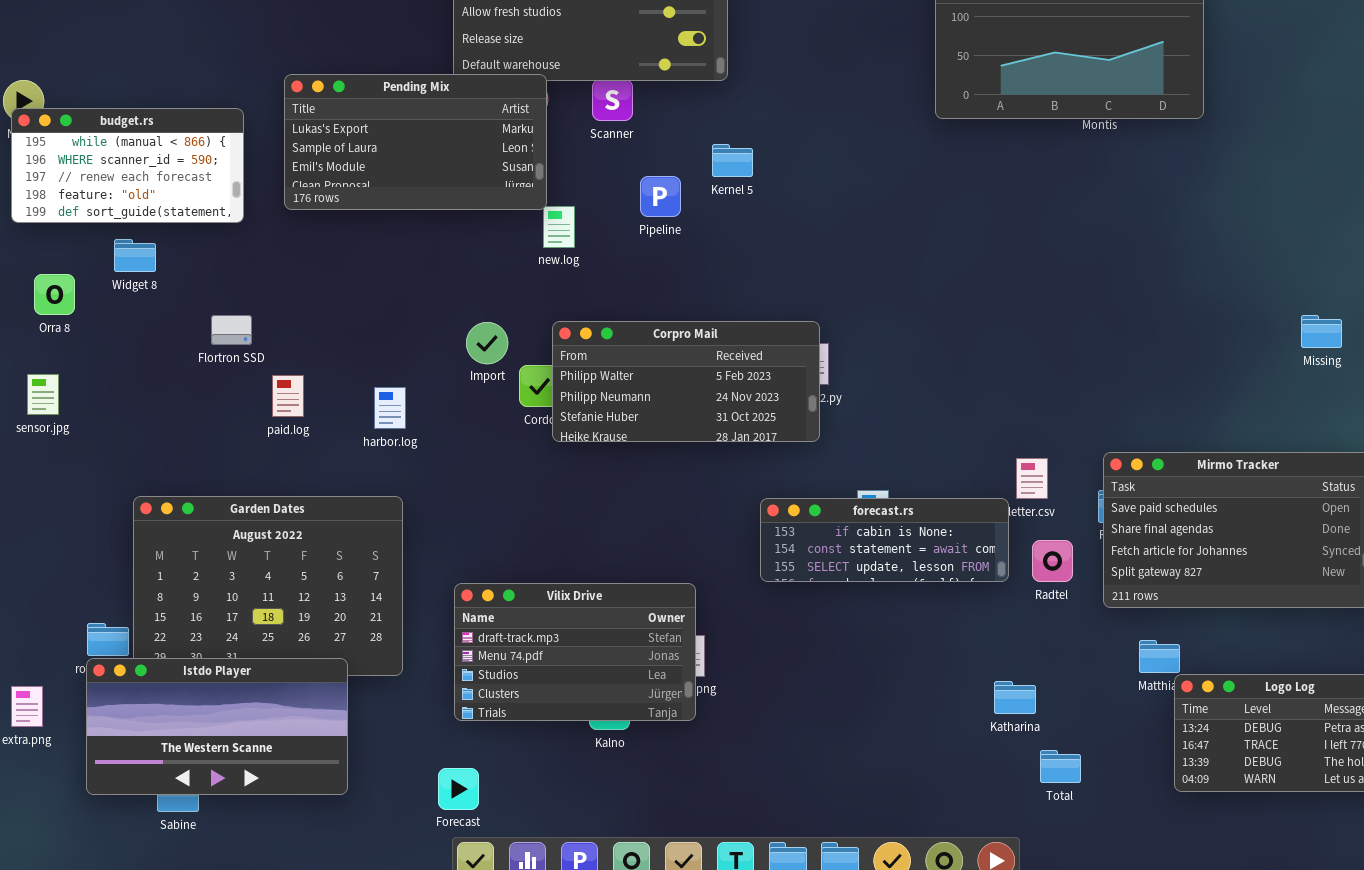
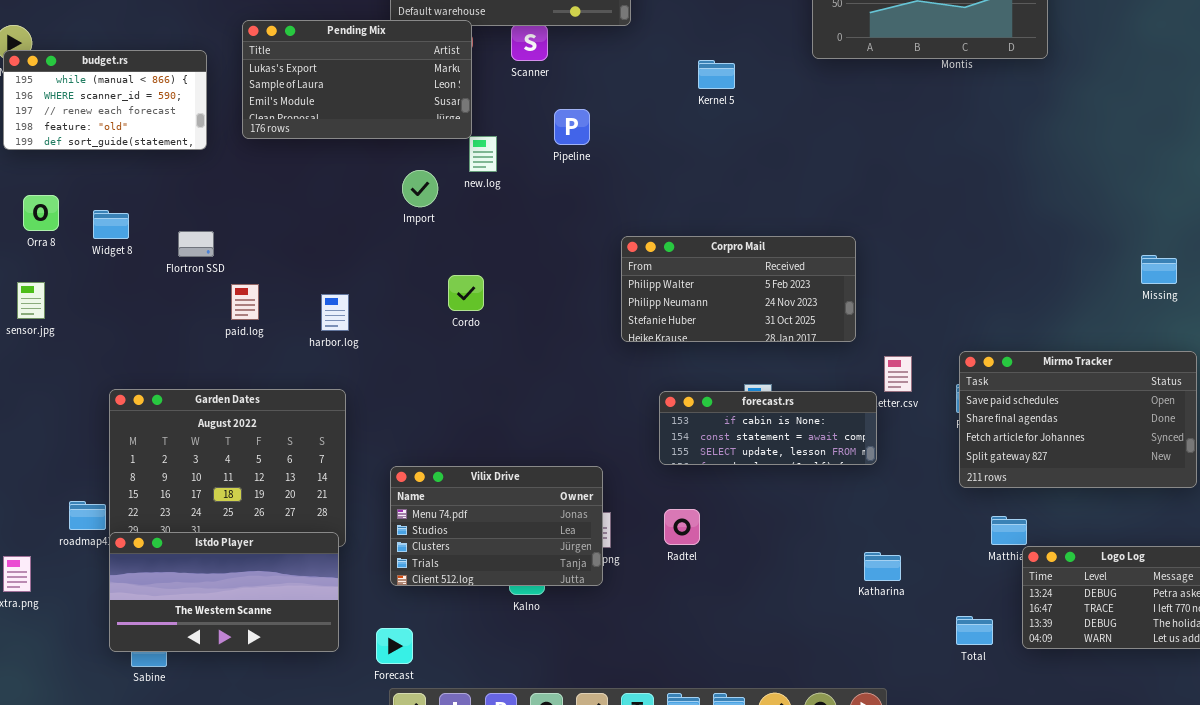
Kernel 5: [712,144,753,177] -> [698,60,735,89], moved
Widget 8: [114,239,156,272] -> [93,210,129,239], moved
Missing: [1301,315,1342,348] -> [1141,255,1177,284], moved
Corpro Mail: [552,321,820,442] -> [621,236,856,342], moved
Import: [466,322,508,364] -> [402,170,438,207], moved
Radtel: [1032,540,1073,582] -> [664,509,700,545], moved
Vilix Drive: [454,583,696,721] -> [390,466,603,586], scrolled down 1 row
Istdo Player: [86,658,348,795] -> [109,532,339,652], moved
Total: [1040,750,1081,783] -> [956,616,993,645], moved

